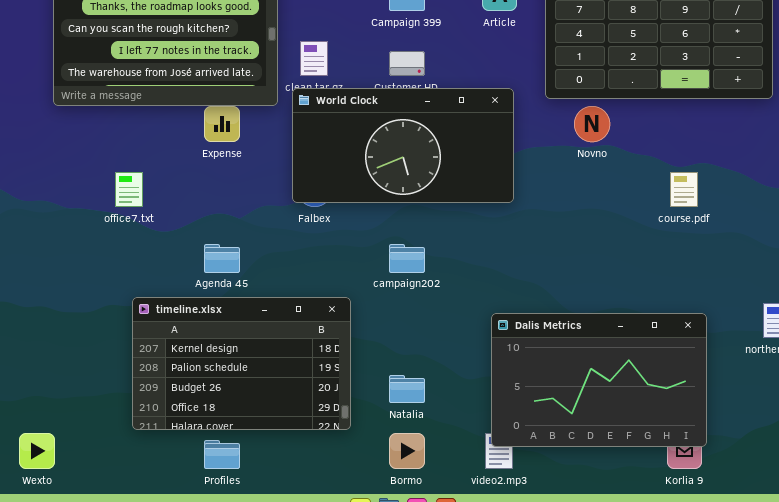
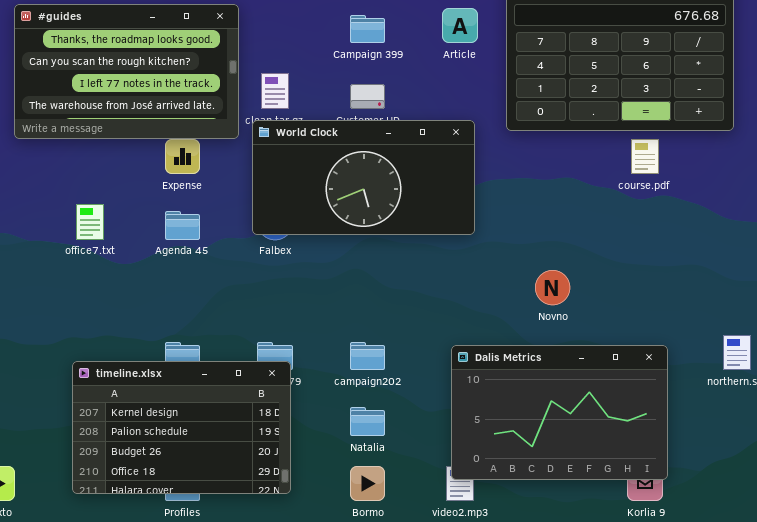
Novno: [574,106,610,142] -> [535,270,570,305], moved
course.pdf: [670,172,698,207] -> [631,139,659,174], moved
Agenda 45: [204,244,240,273] -> [165,211,200,240], moved
campaign202: [389,244,425,273] -> [350,342,385,370], moved
timeline.xlsx: [132,297,351,430] -> [72,361,291,494], moved

